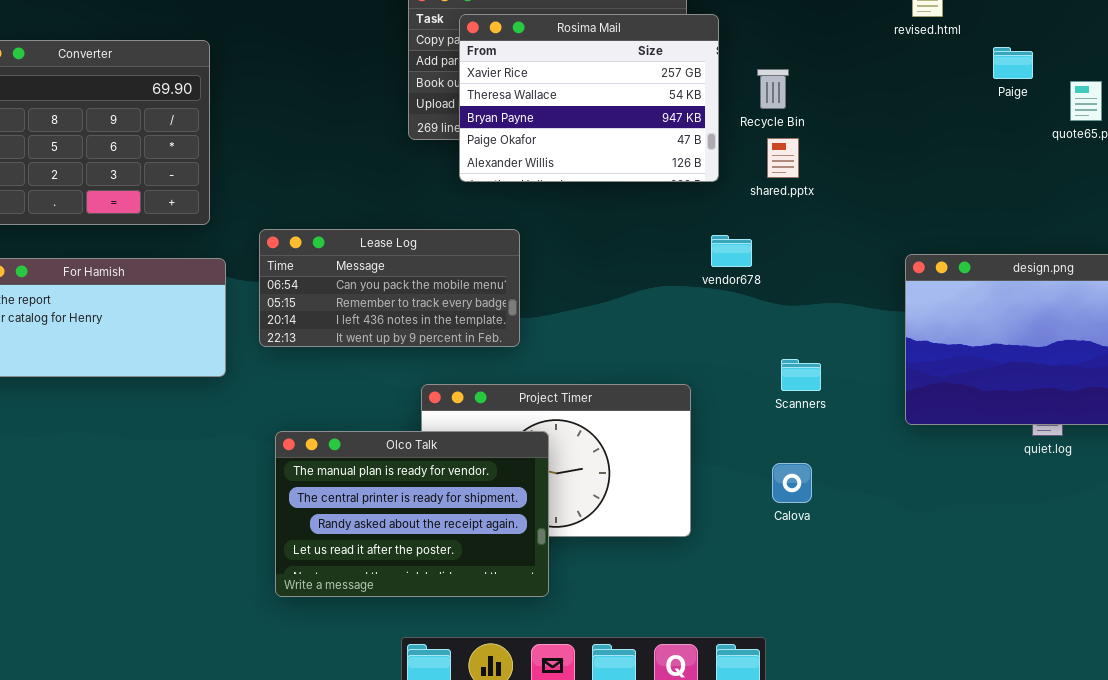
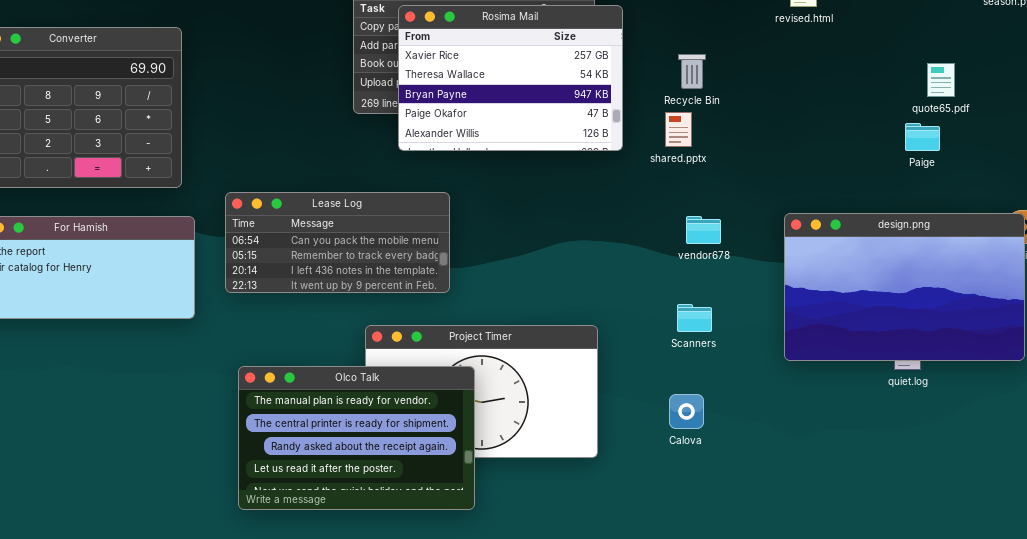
Paige: [993,47,1033,79] -> [905,123,940,151], moved
Recycle Bin: [757,69,789,109] -> [678,54,706,89], moved
vendor678: [711,235,752,267] -> [686,216,721,244], moved

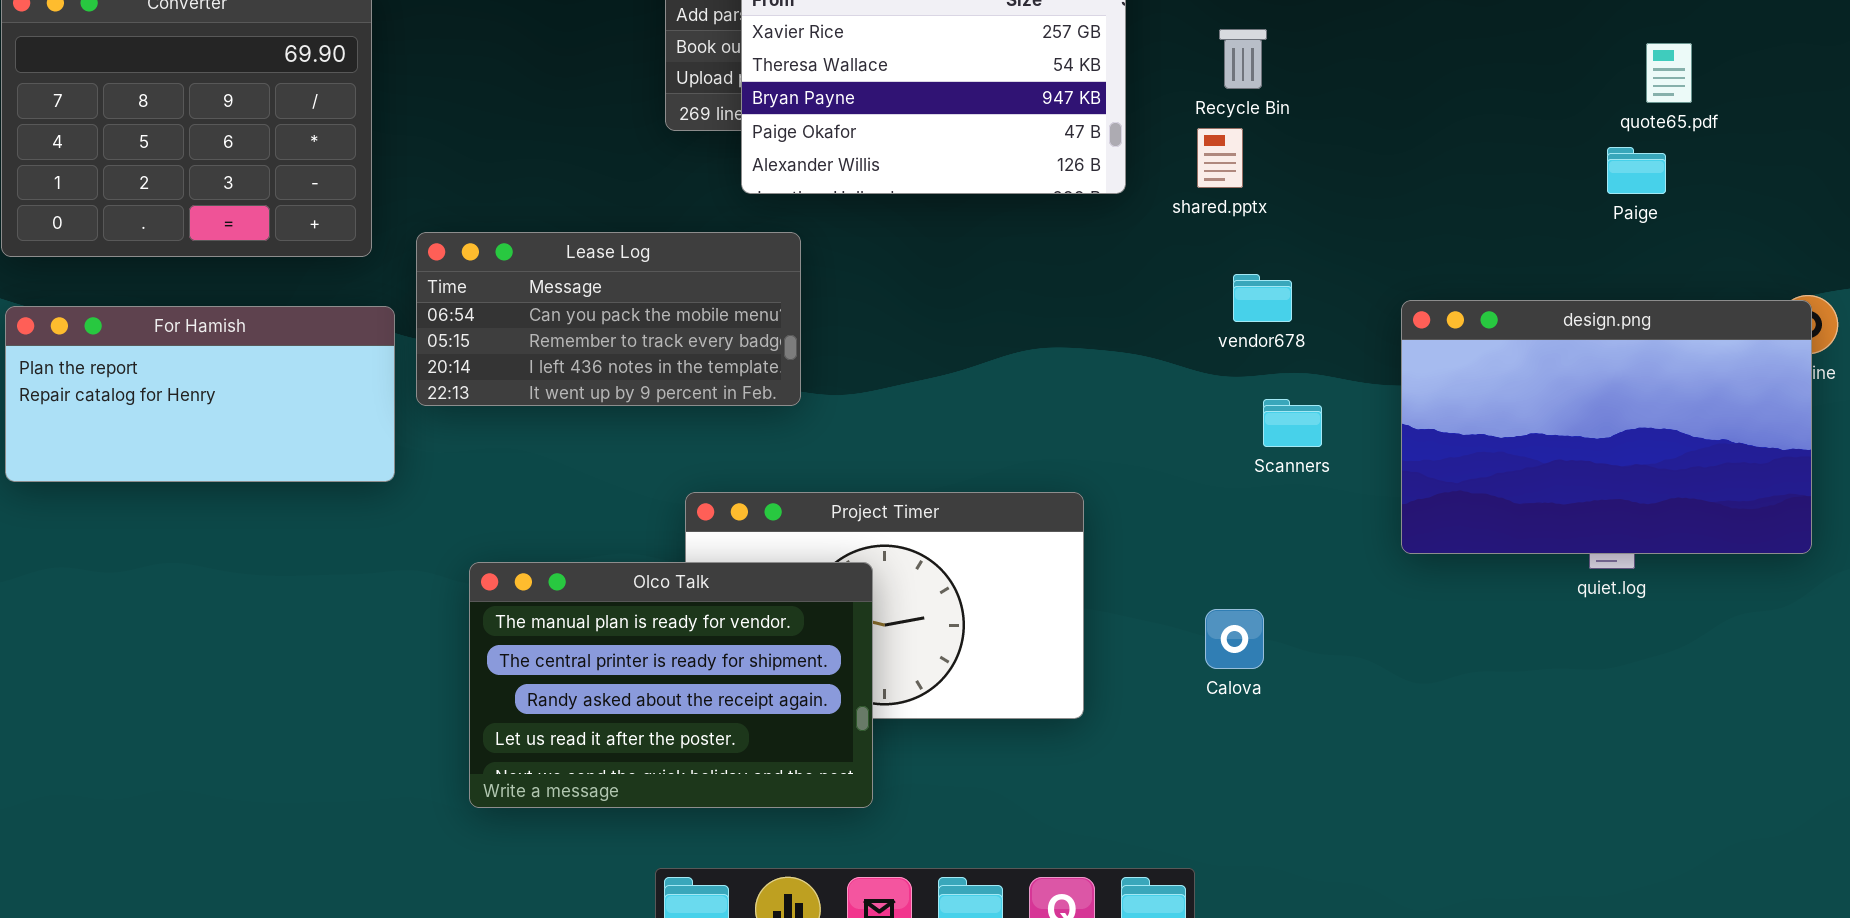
Lease Log: [225,192,450,293] -> [416,232,801,406], moved
vendor678: [686,216,721,244] -> [1233,274,1292,322], moved
Scanners: [677,304,712,332] -> [1263,399,1322,447], moved

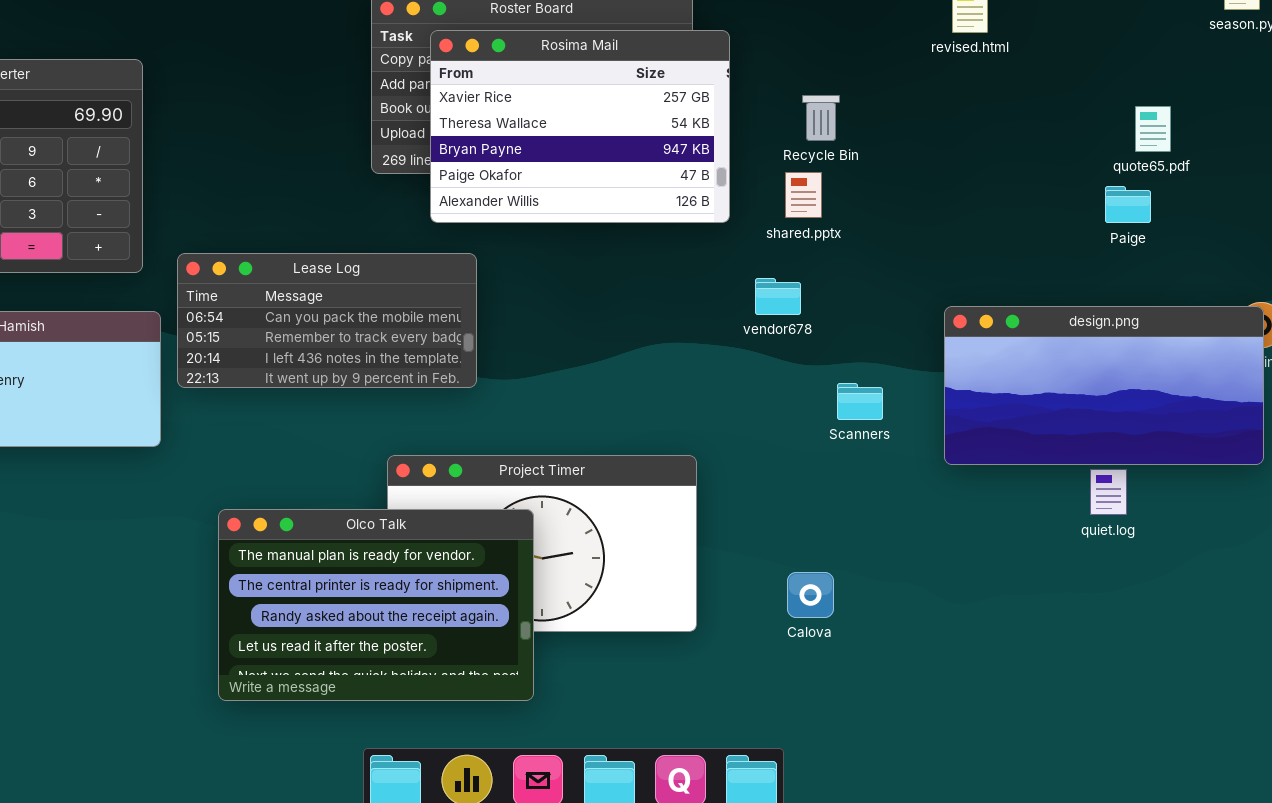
vendor678: [1233,274,1292,322] -> [755,278,801,315], moved
design.png: [1401,300,1812,554] -> [944,306,1264,465], resized
Calova: [1205,609,1264,669] -> [787,572,834,618], moved

